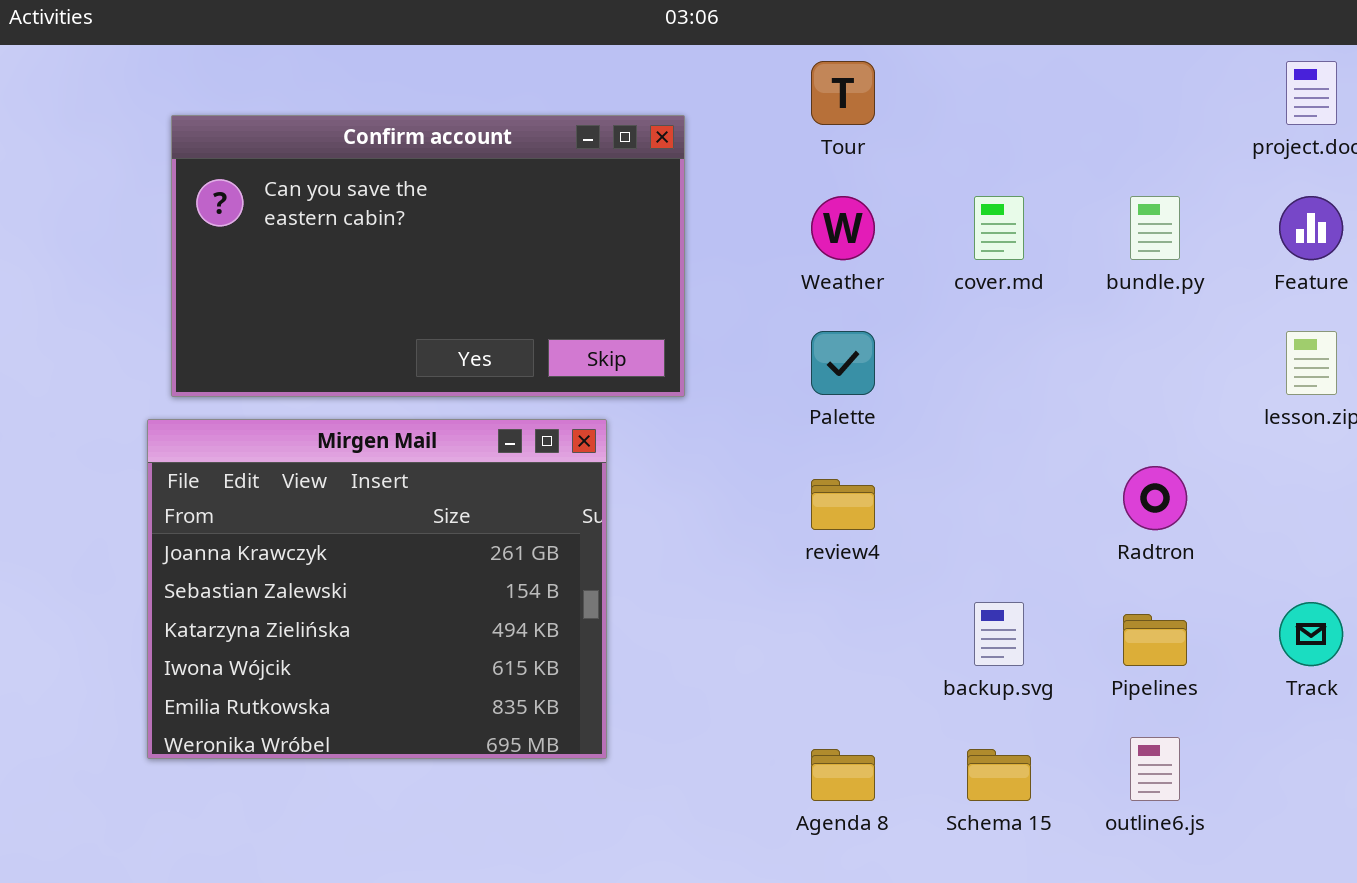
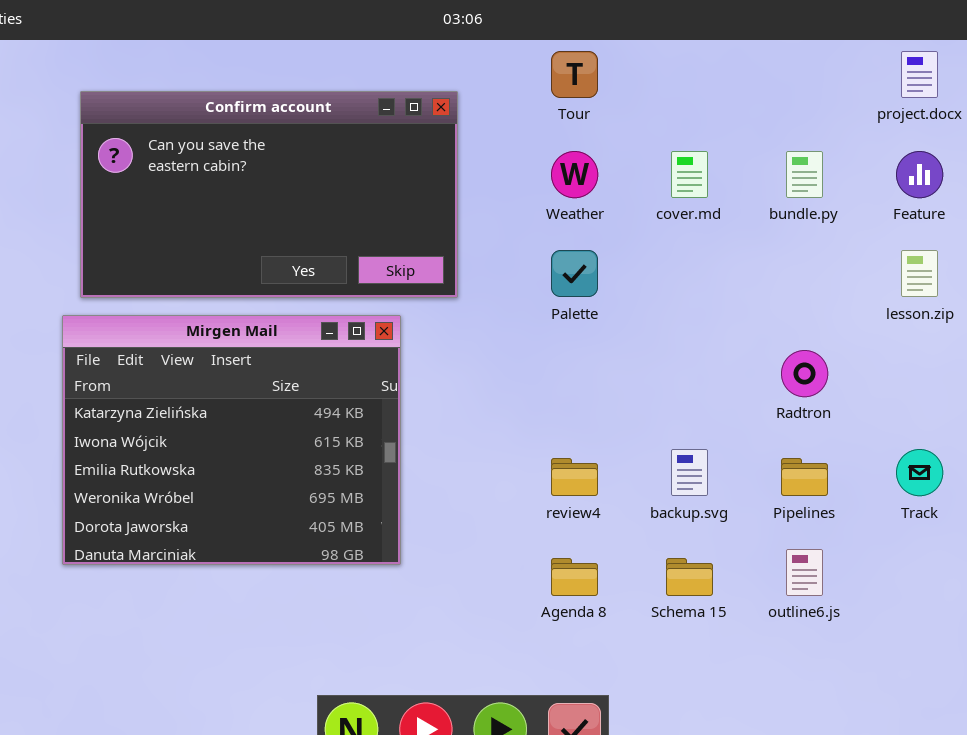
Mirgen Mail: [147,419,607,759] -> [62,315,401,565], scrolled down 2 rows
review4: [811,479,875,530] -> [551,458,598,496], moved

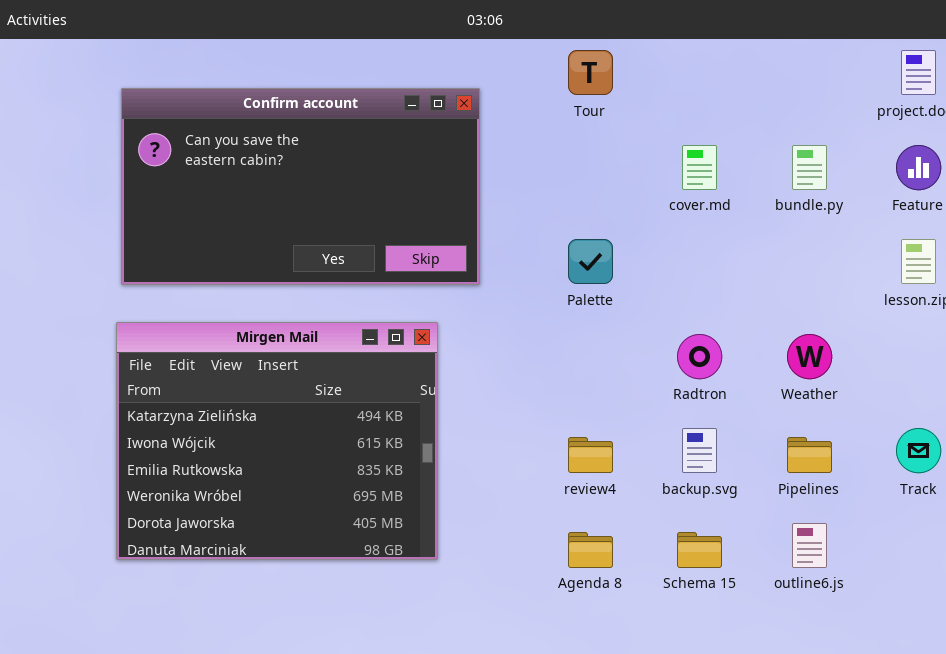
Weather: [551,151,598,198] -> [787,334,832,379], moved
Mirgen Mail: [62,315,401,565] -> [116,322,438,560], moved
Radtron: [781,350,828,397] -> [677,334,722,379], moved

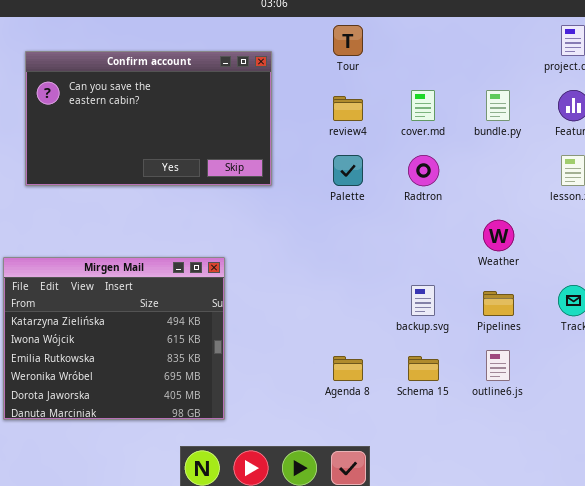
Mirgen Mail: [116,322,438,560] -> [3,257,225,420], moved
Radtron: [677,334,722,379] -> [408,155,439,186], moved
review4: [568,437,613,473] -> [333,96,363,121], moved

